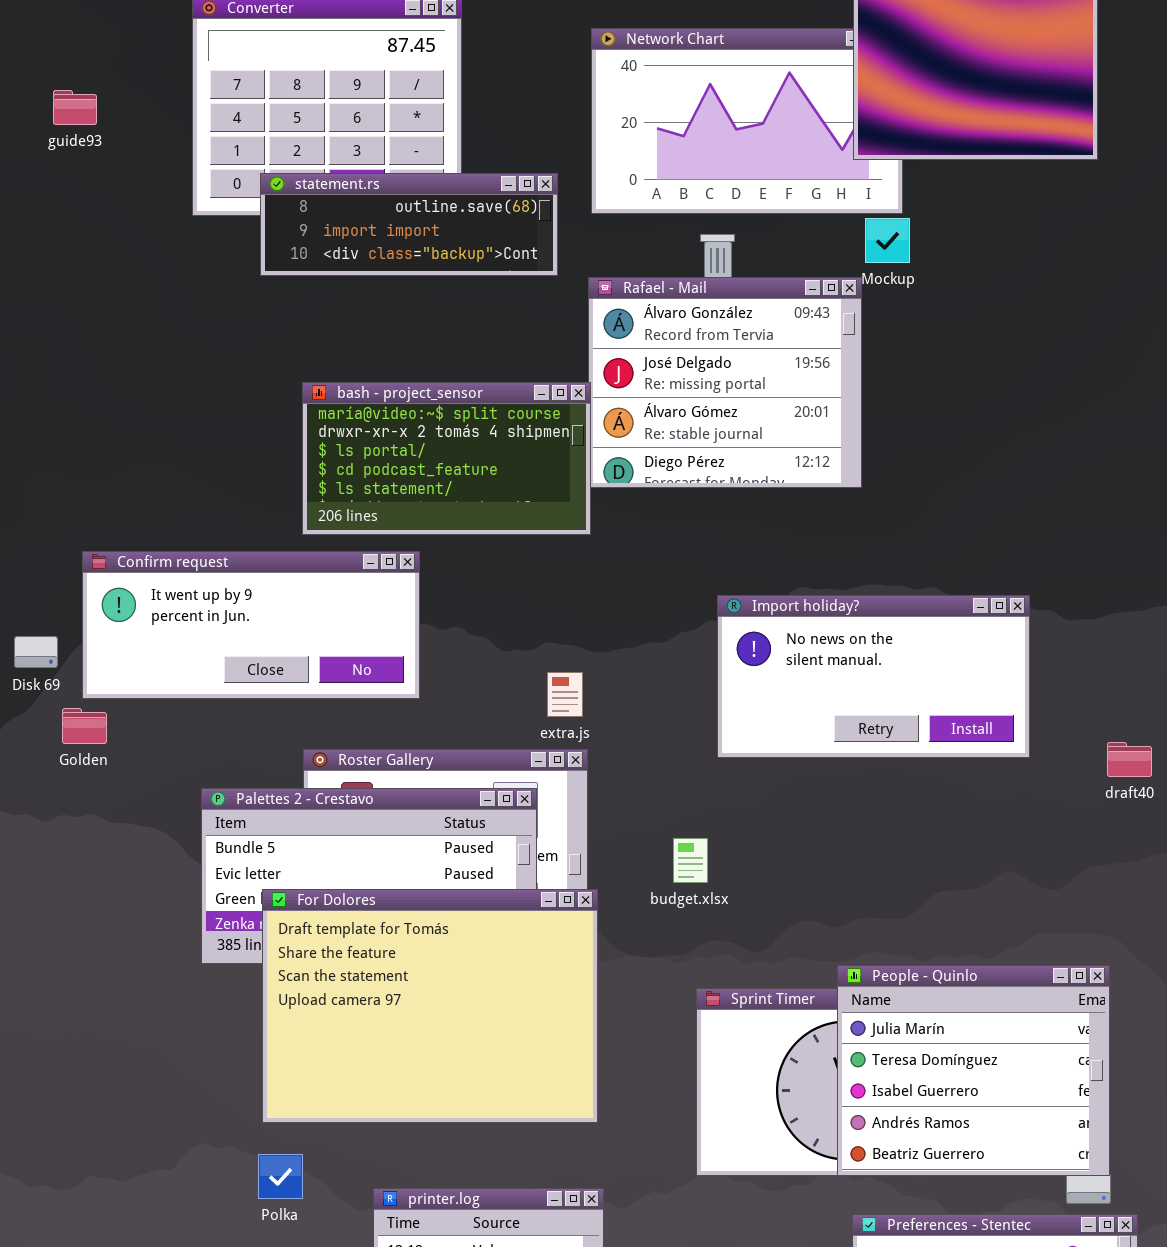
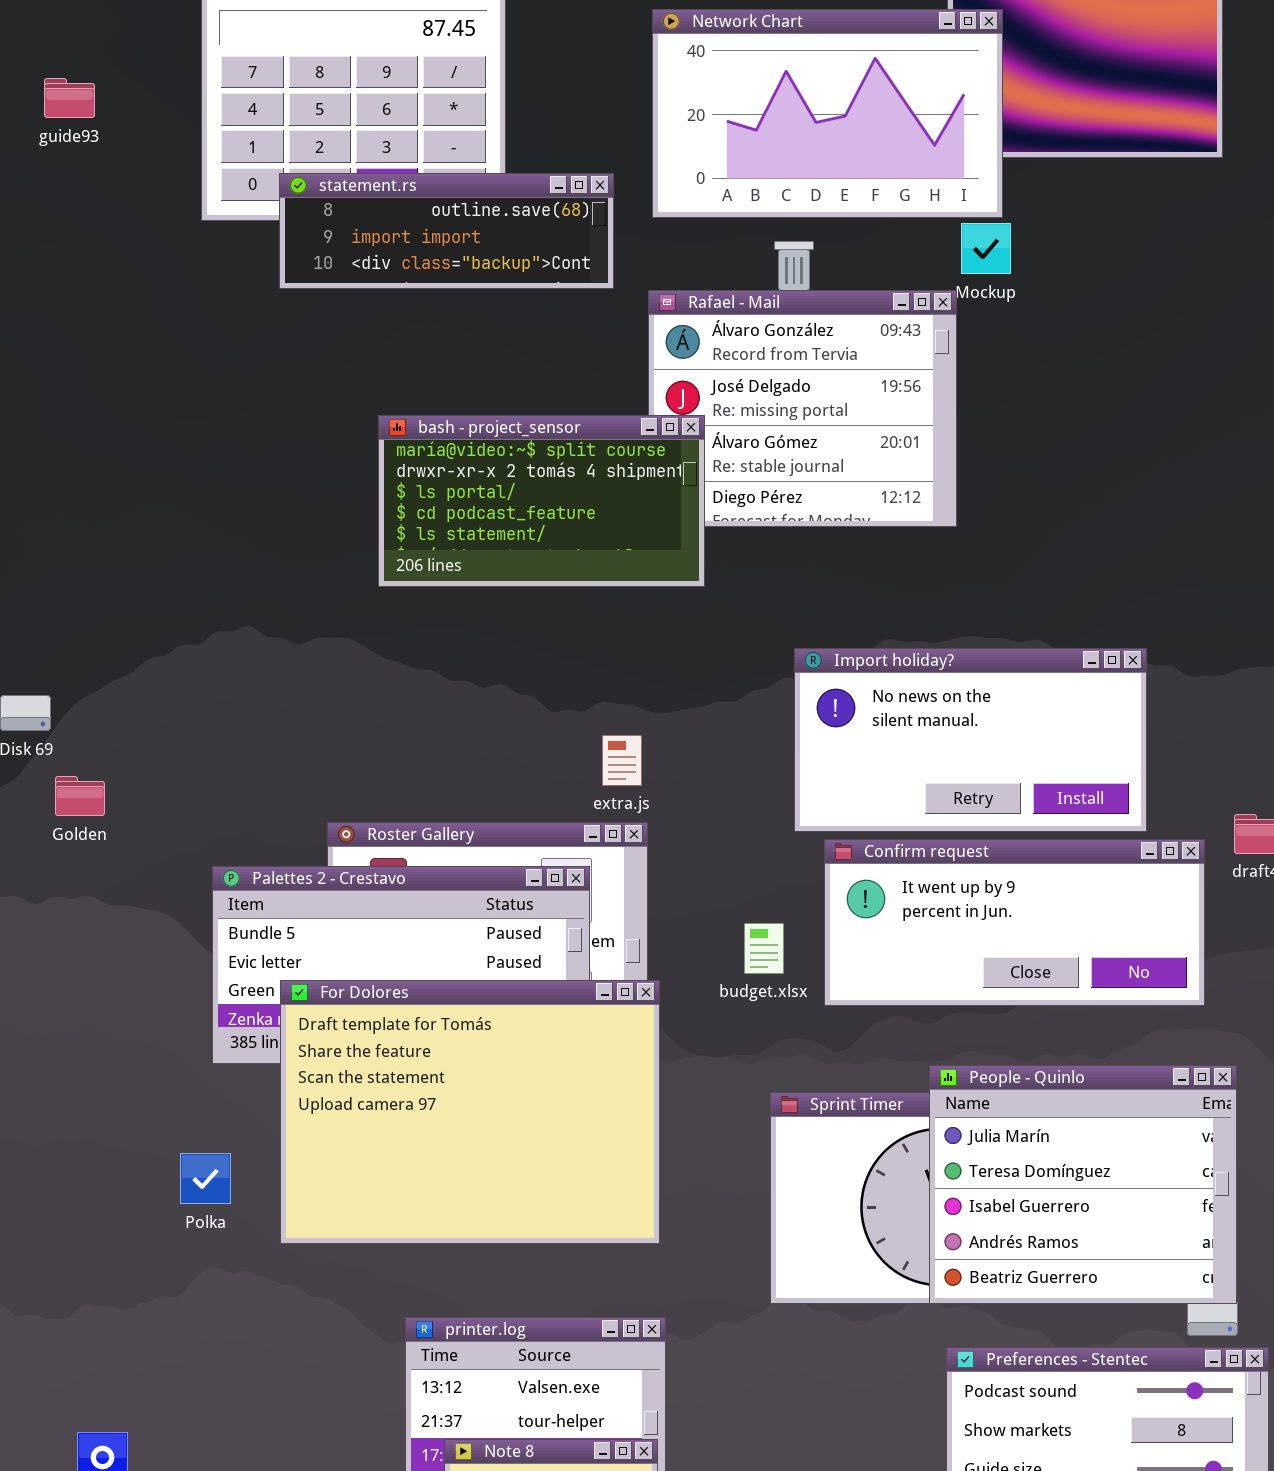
Network Chart: [591,28,903,214] -> [652,9,1003,218], raised
bash - project_sensor: [302,382,591,535] -> [378,415,705,587], moved
Confirm request: [82,551,420,699] -> [824,839,1205,1006], moved
Polka: [258,1154,303,1199] -> [180,1153,231,1204], moved

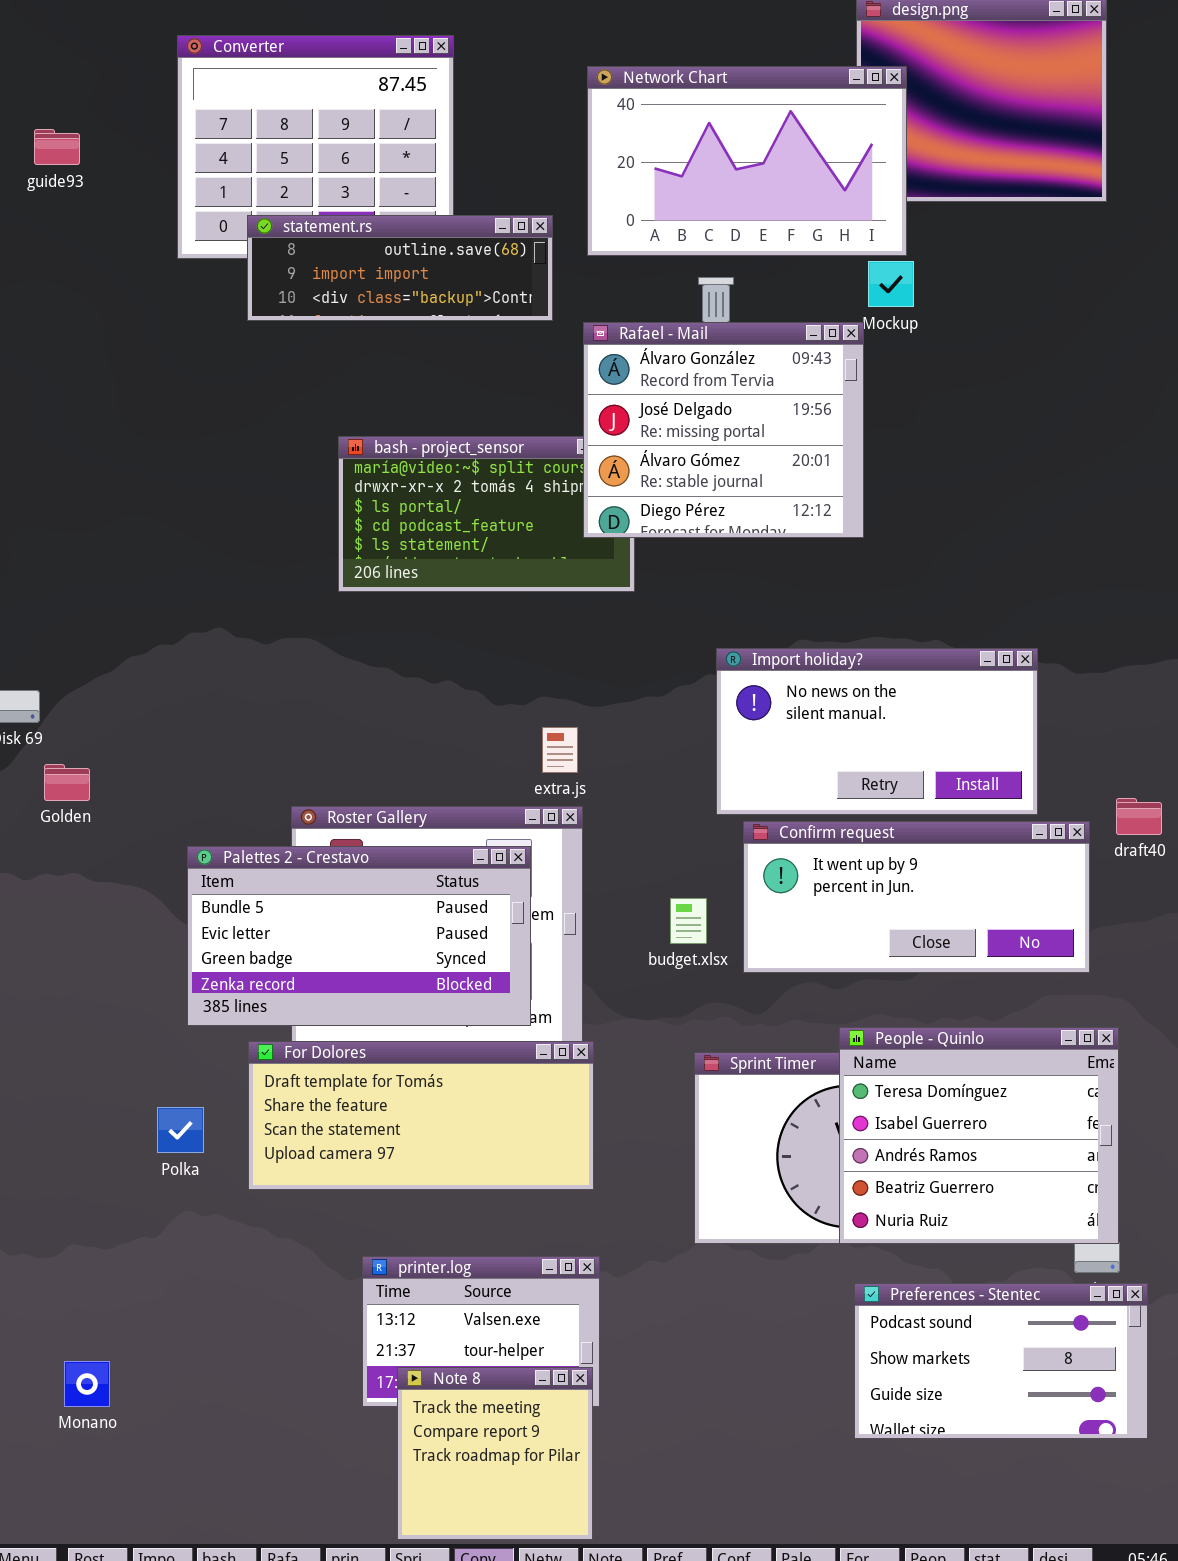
Rafael - Mail: [648,290,957,527] -> [583,322,864,538], raised
For Dolores: [280,980,660,1244] -> [248,1041,594,1190], resized
People - Quinlo: [929,1065,1237,1304] -> [839,1027,1119,1244], scrolled down 1 row

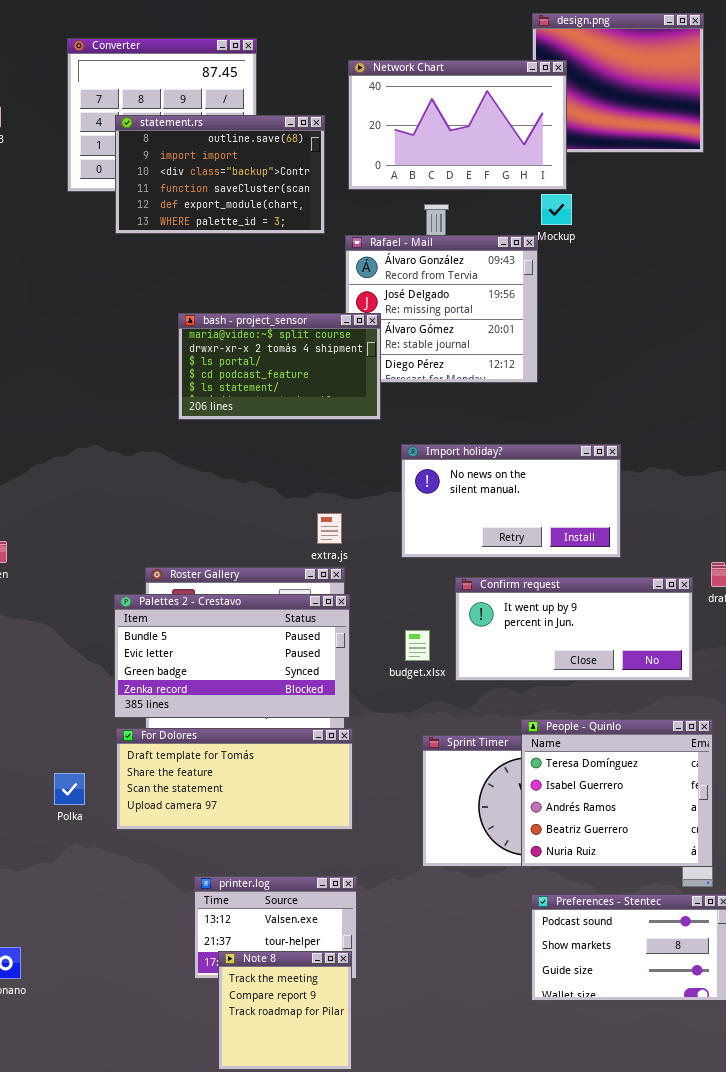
statement.rs: [247,215,553,321] -> [115,115,325,234], resized
bash - project_sensor: [338,436,635,592] -> [178,313,381,420], raised
Import holiday?: [716,648,1038,815] -> [401,444,621,558], moved
Palettes 2 - Crestavo: [187,846,531,1026] -> [114,594,350,718], moved

